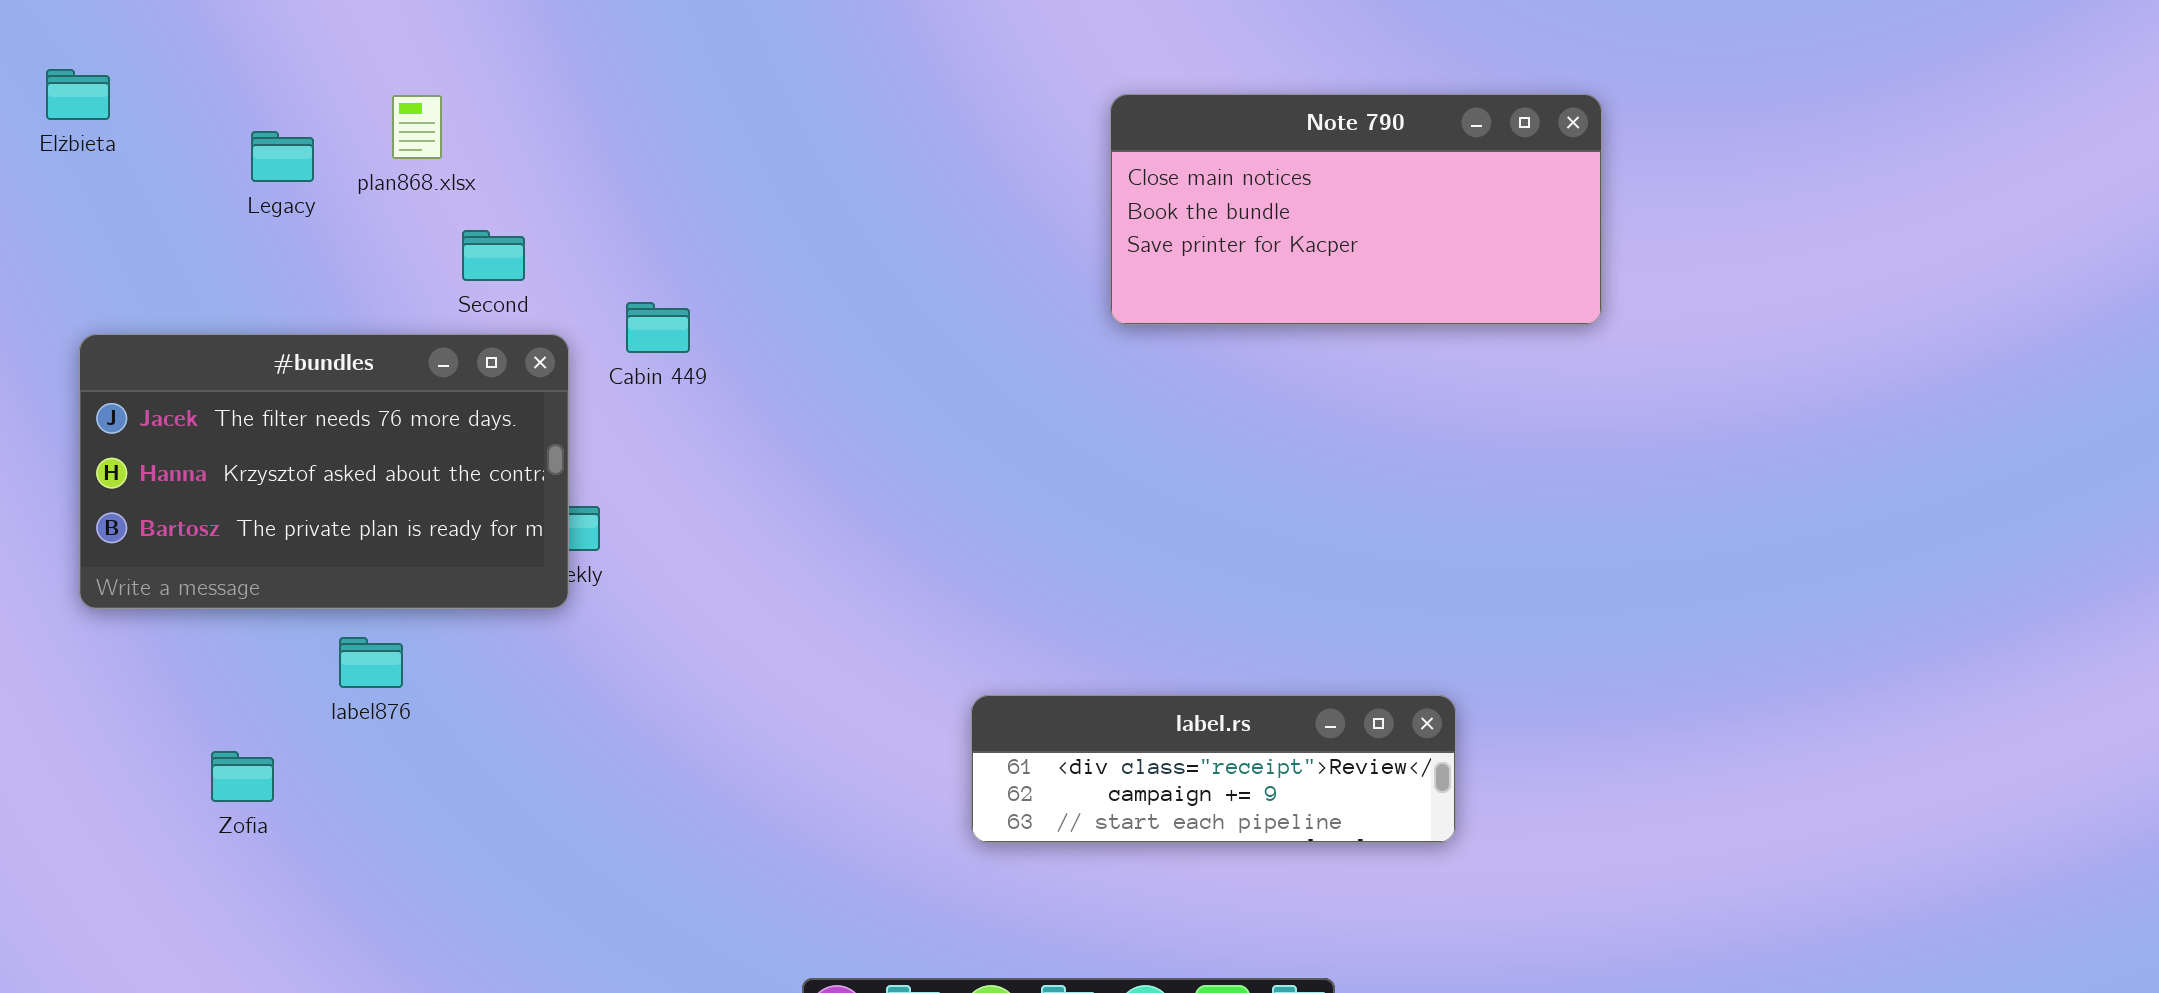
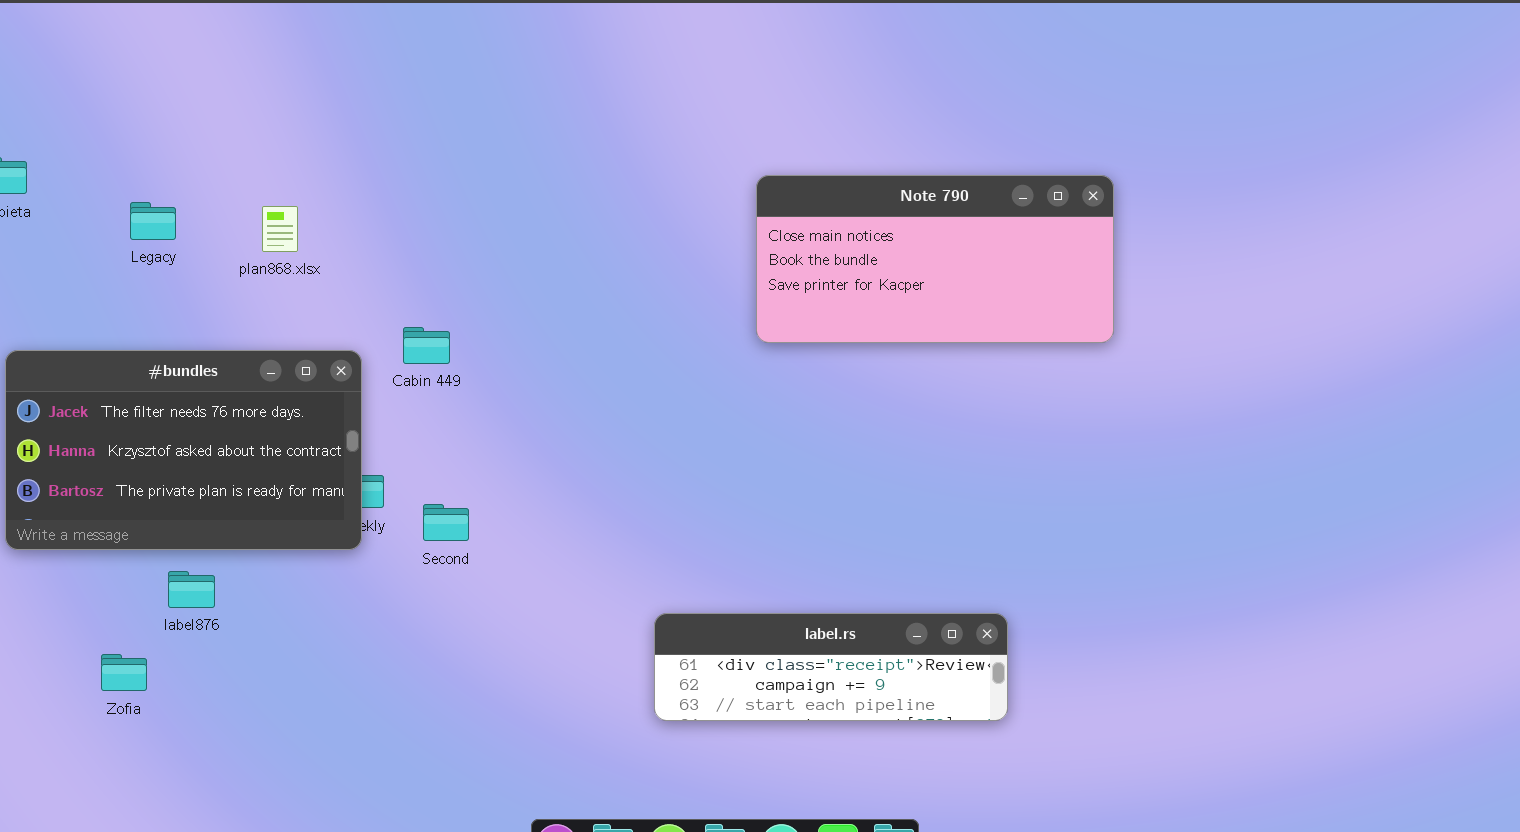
plan868.xlsx: [392,95,442,159] -> [262,206,298,252], moved
Second: [462,230,525,281] -> [423,504,469,541], moved
label876: [339,637,403,688] -> [168,571,215,608], moved

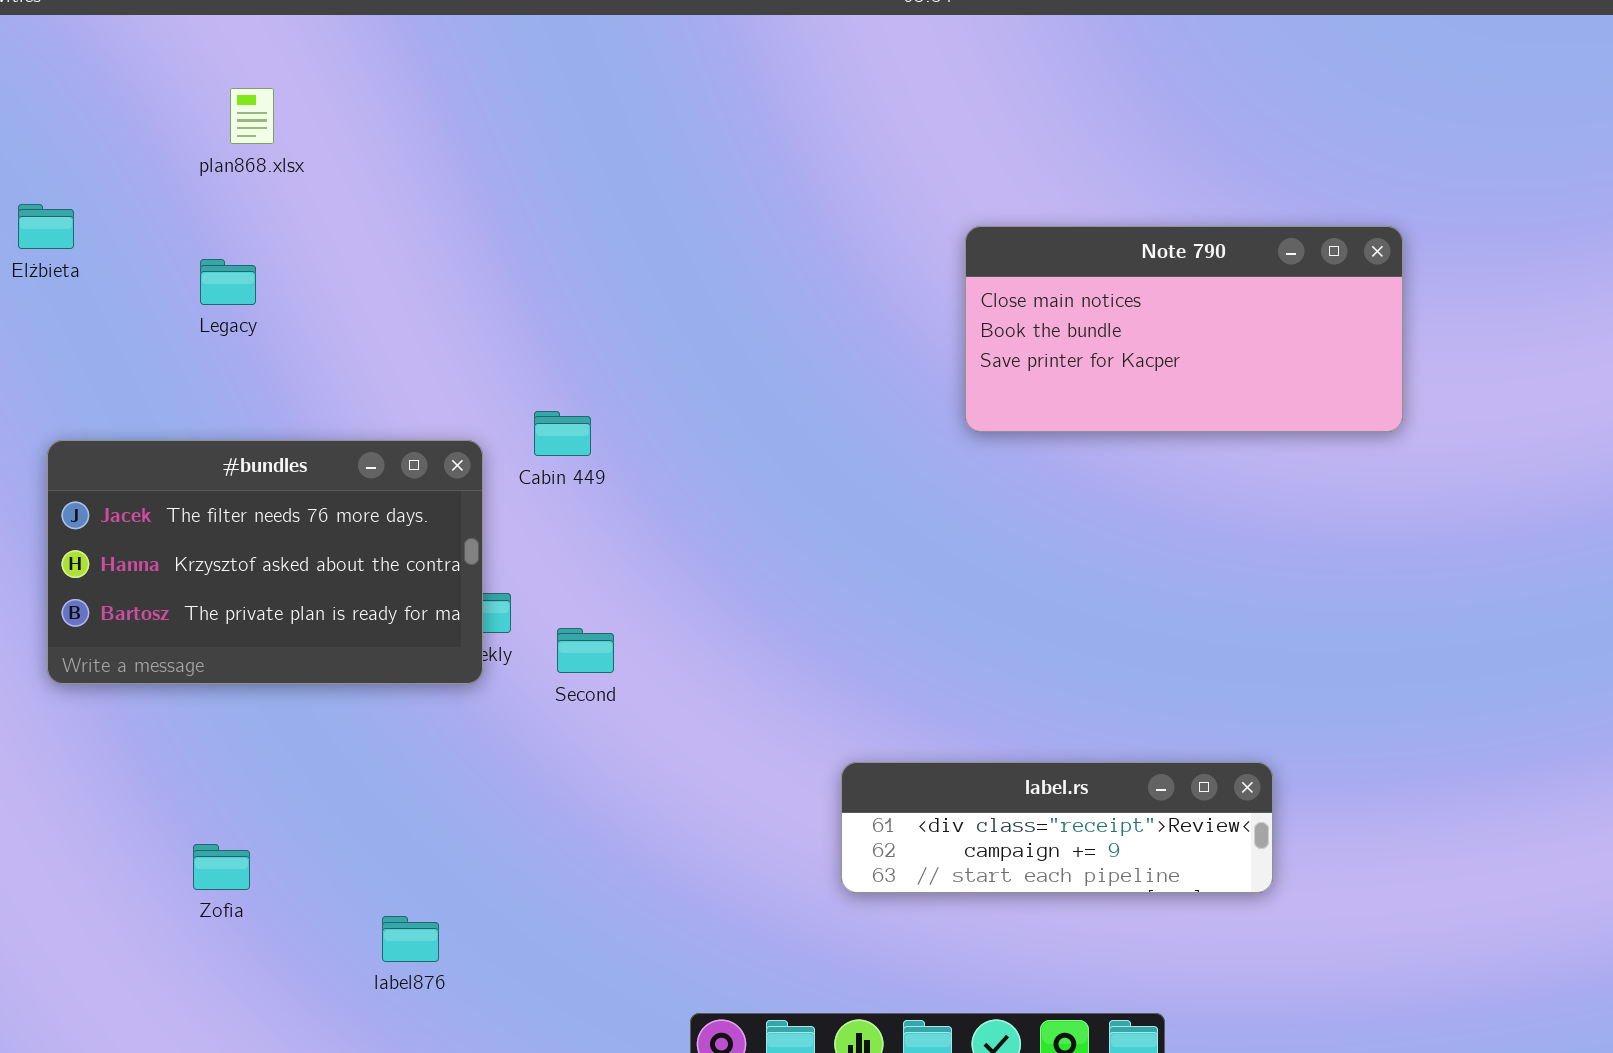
plan868.xlsx: [262,206,298,252] -> [230,88,274,144], moved
label876: [168,571,215,608] -> [382,916,439,962], moved
Zofia: [101,654,147,691] -> [193,844,250,890], moved

